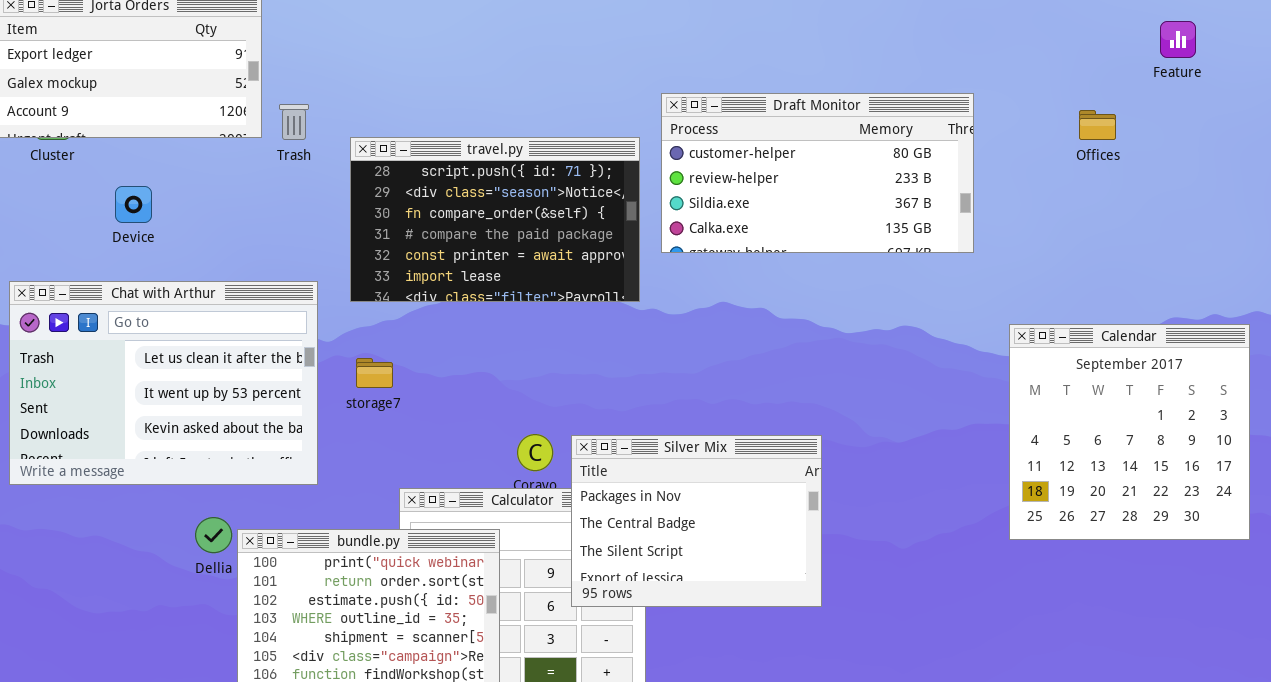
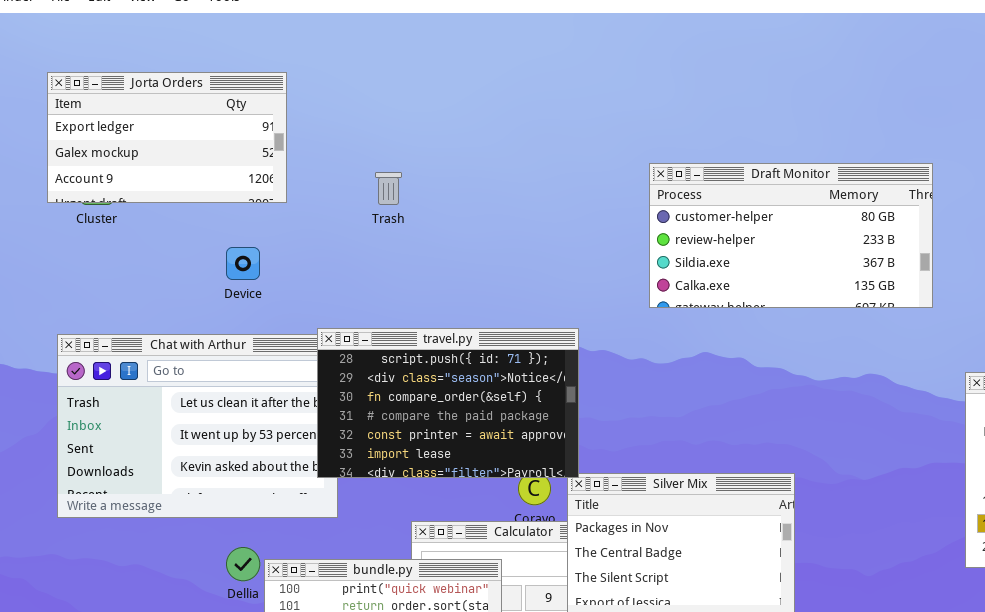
Trash: [279,104,309,140] -> [375,172,402,205], moved
travel.py: [350,137,640,302] -> [317,328,579,478], moved
Device: [115,186,152,223] -> [226,247,260,280], moved

